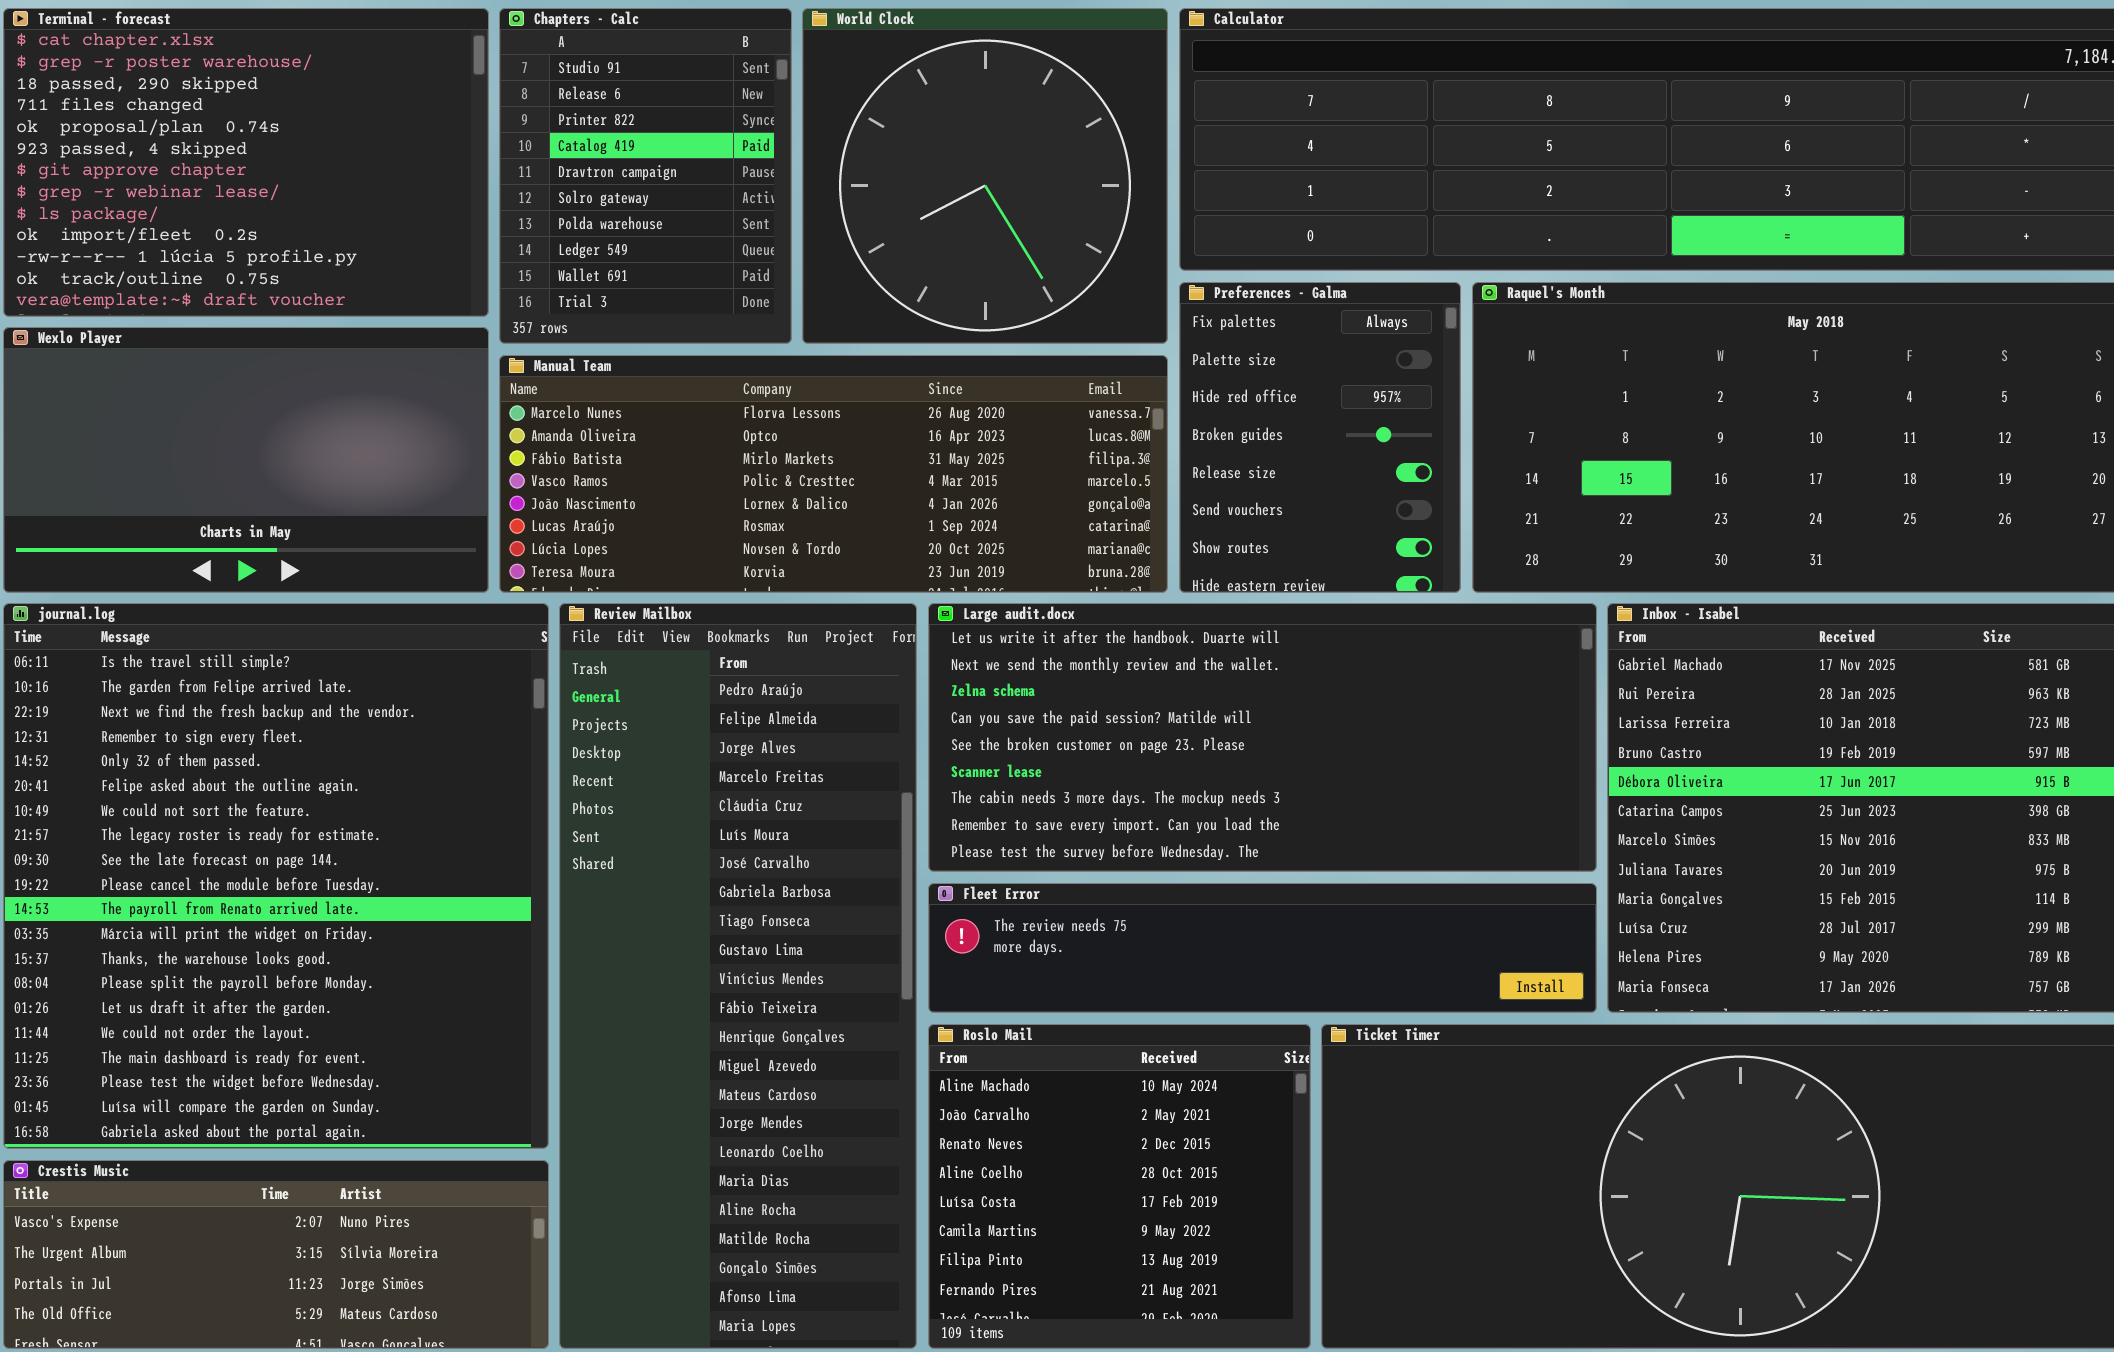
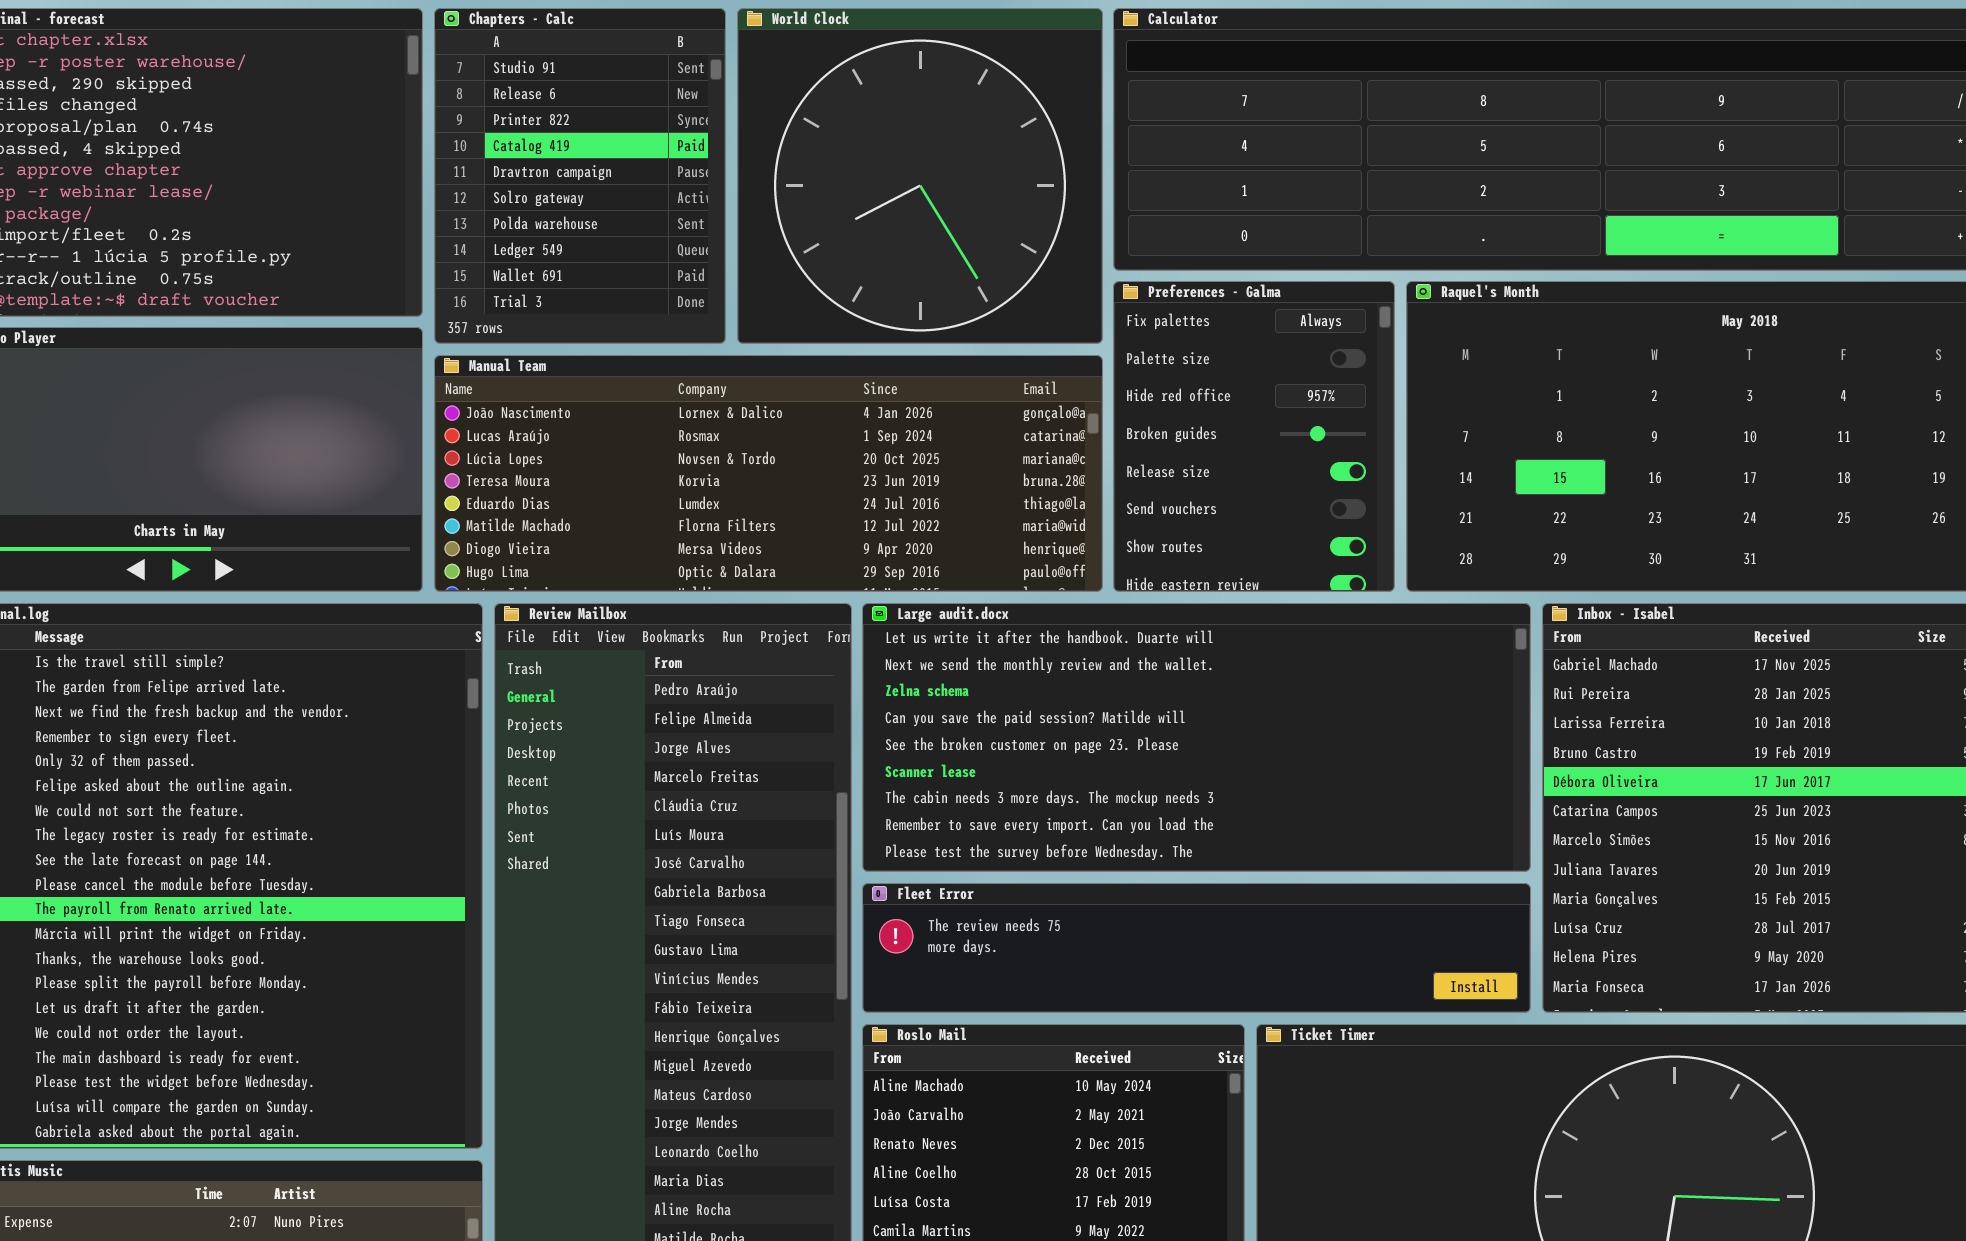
Manual Team: [499,355,1168,593] -> [434,355,1103,592], scrolled down 4 rows

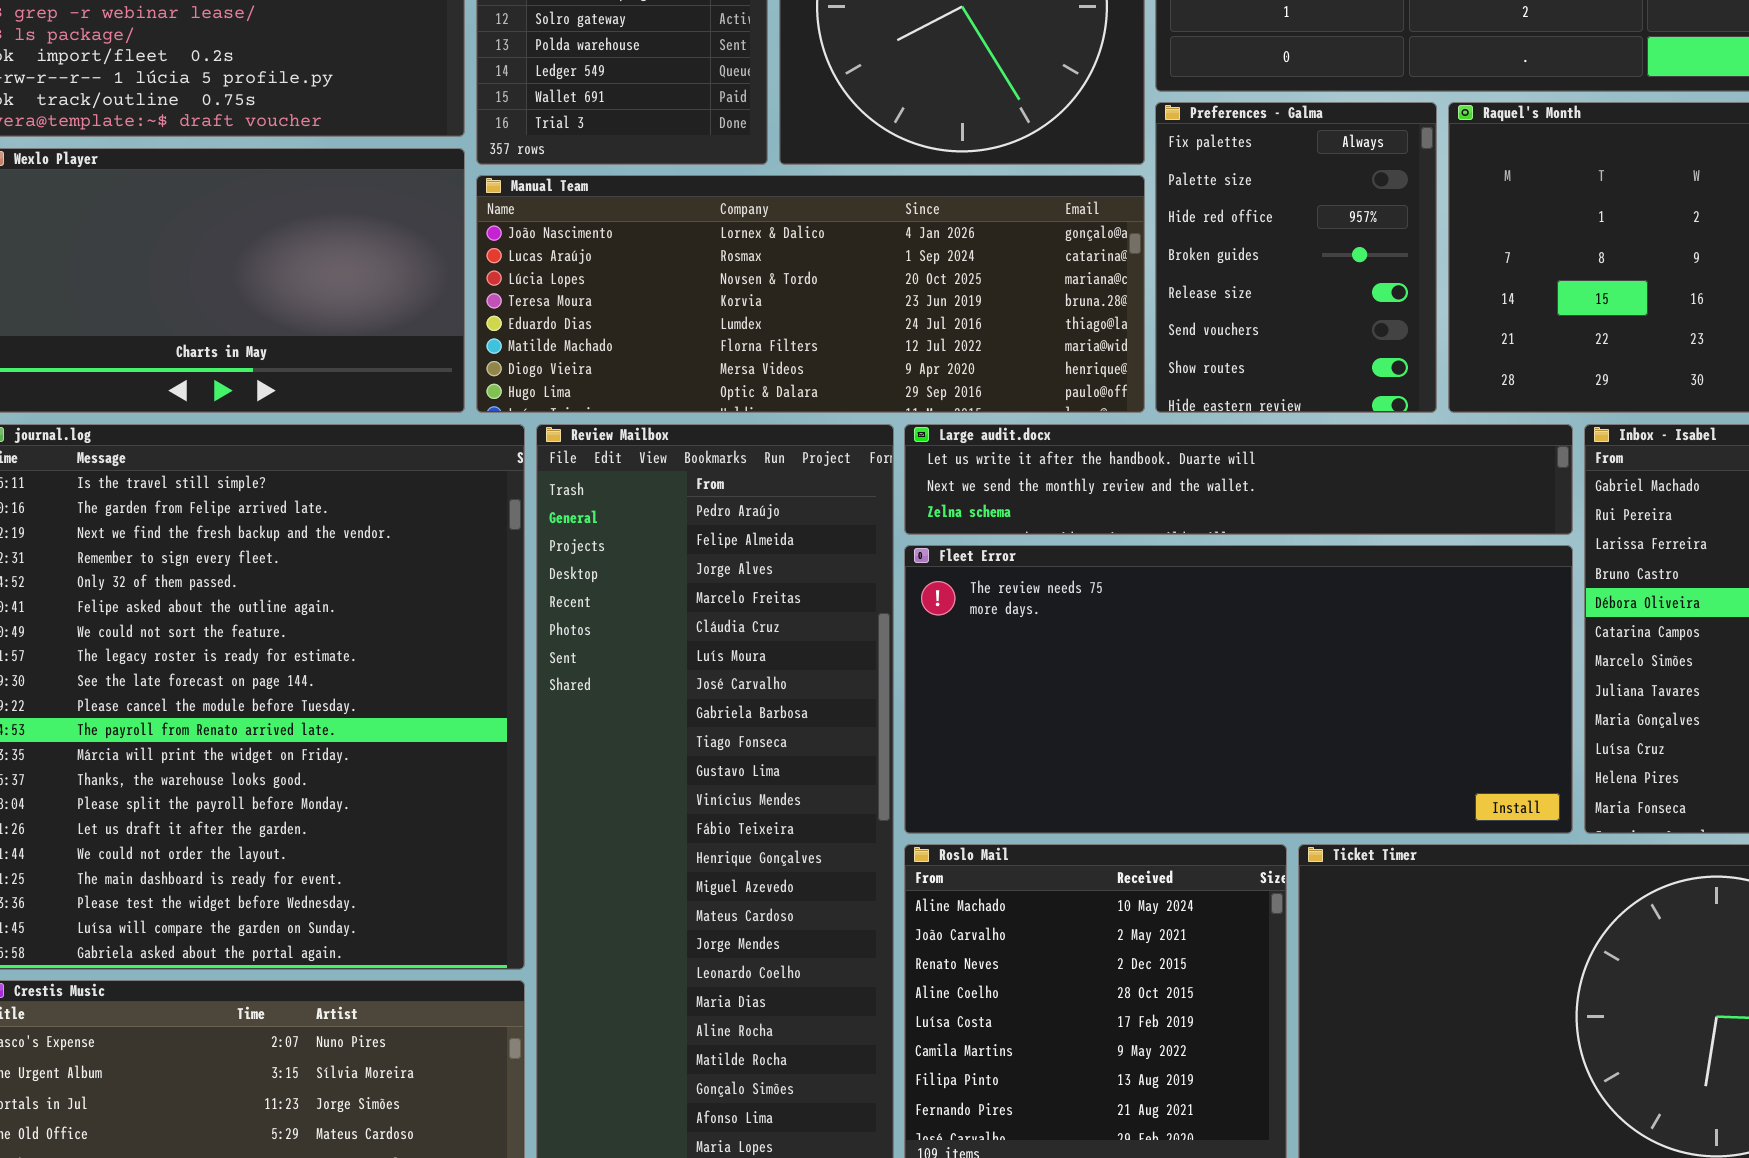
Large audit.docx: [862,603,1531,872] -> [904,424,1573,535], resized
Fleet Error: [862,883,1531,1013] -> [904,545,1573,834], resized

